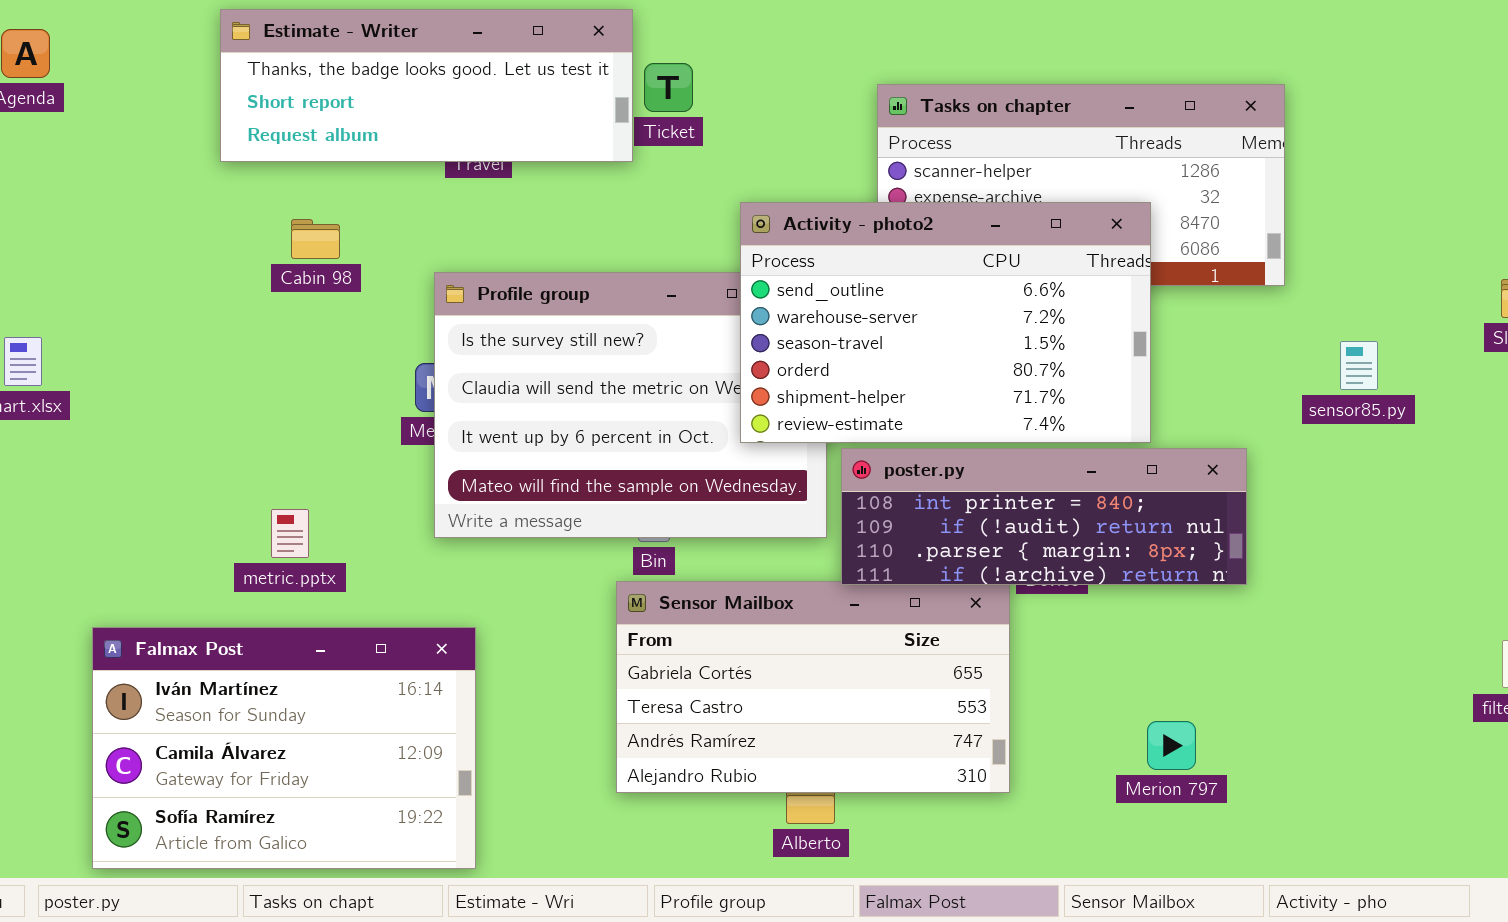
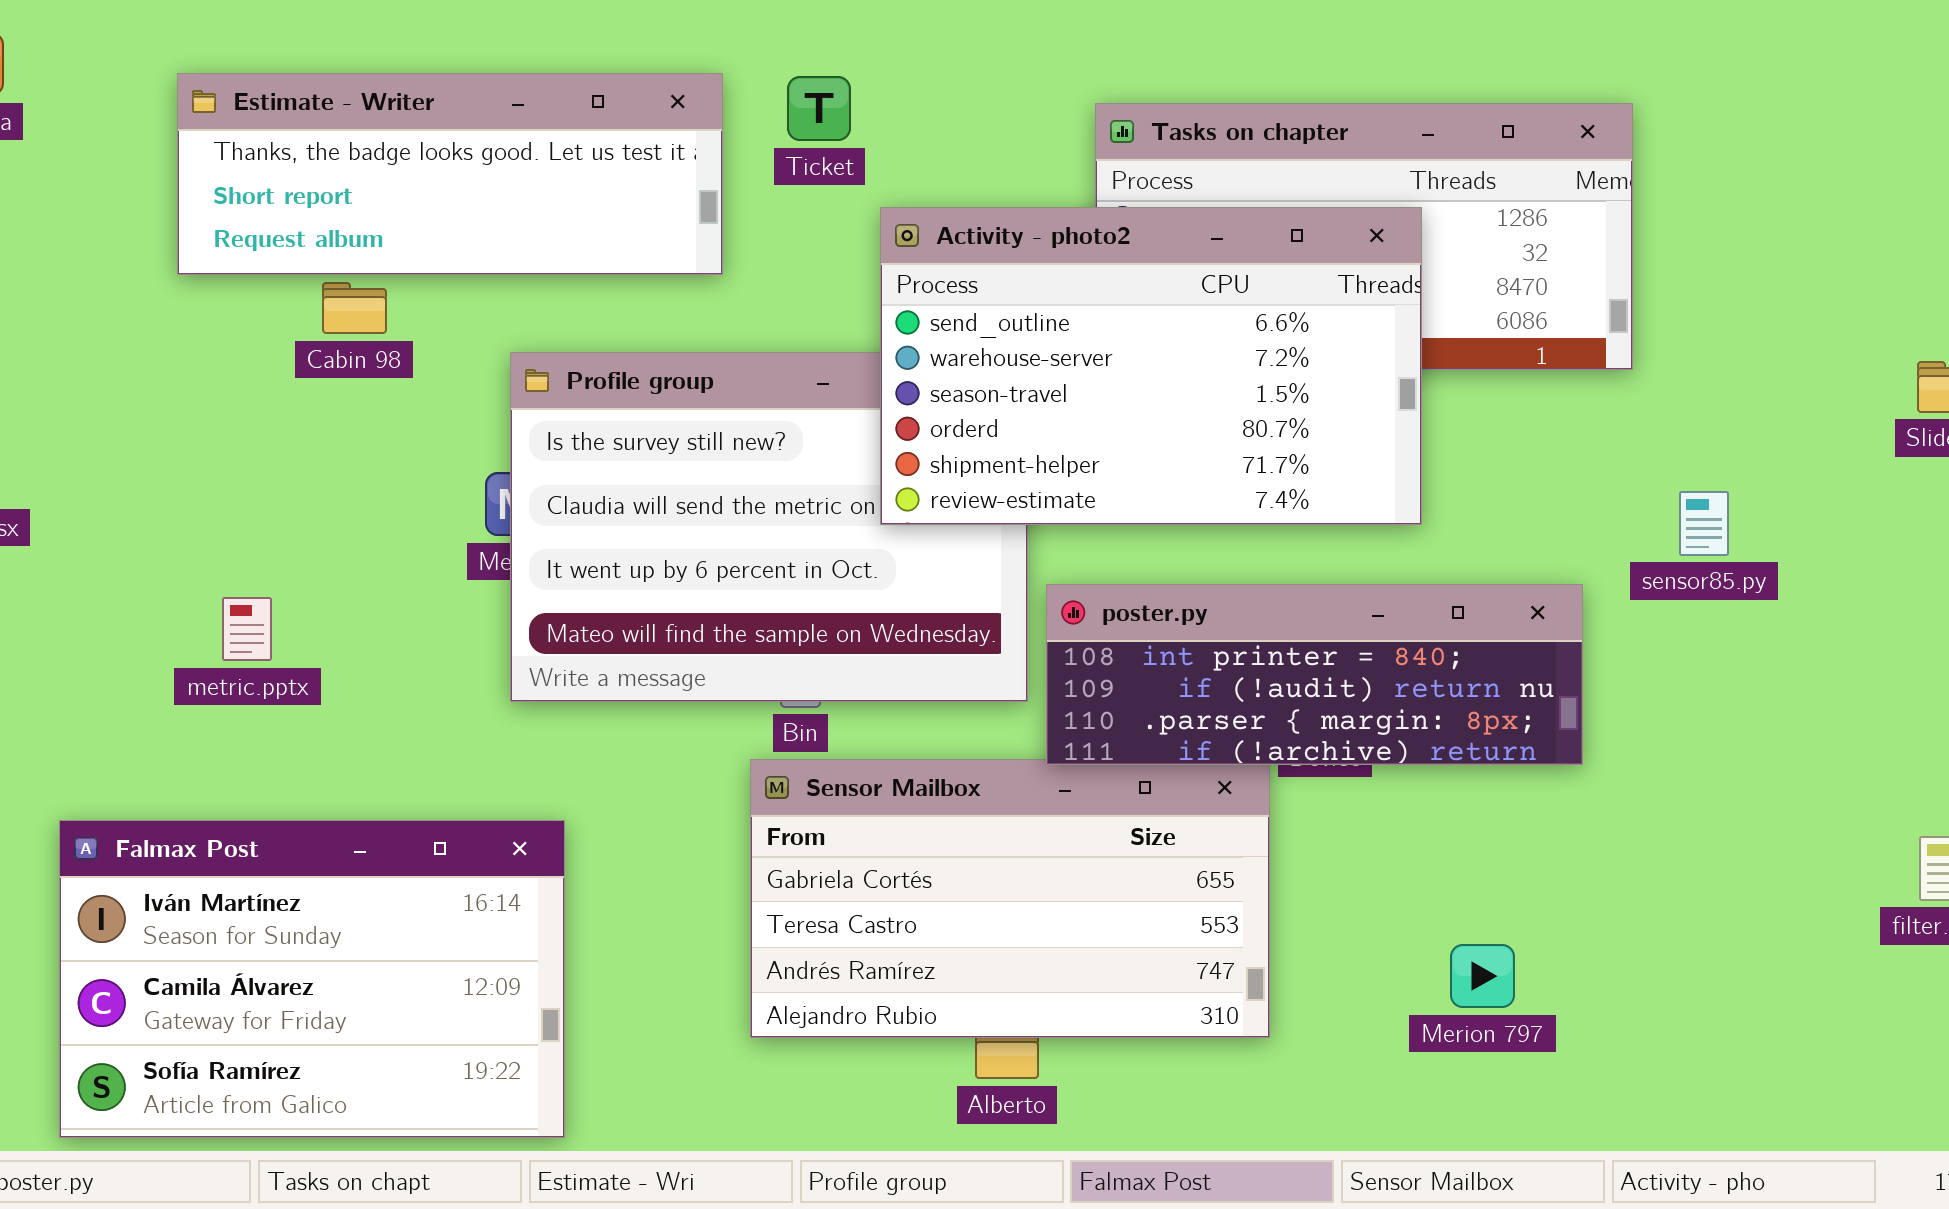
Estimate - Writer: [220,9,633,162] -> [177,73,723,275], moved
Activity - photo2: [740,202,1151,443] -> [880,207,1422,525], moved
sensor85.py: [1340,341,1378,390] -> [1679,491,1729,556], moved
metric.pptx: [271,509,309,558] -> [222,597,272,661], moved

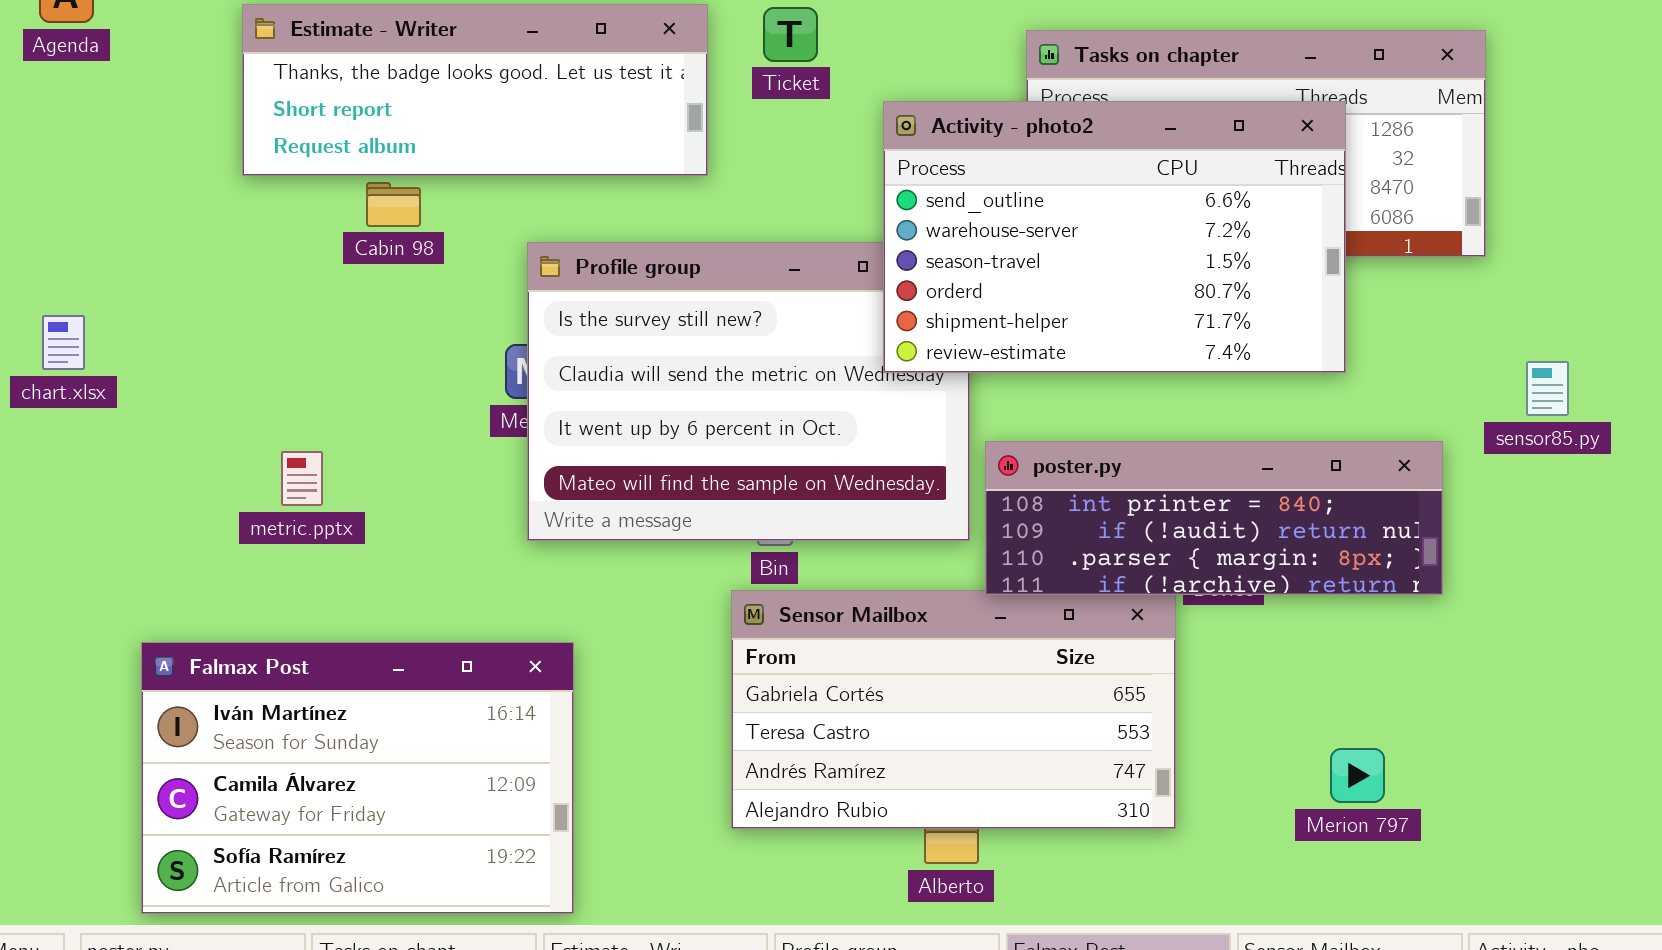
Activity - photo2: [880,207,1422,525] -> [883,101,1346,373], moved

